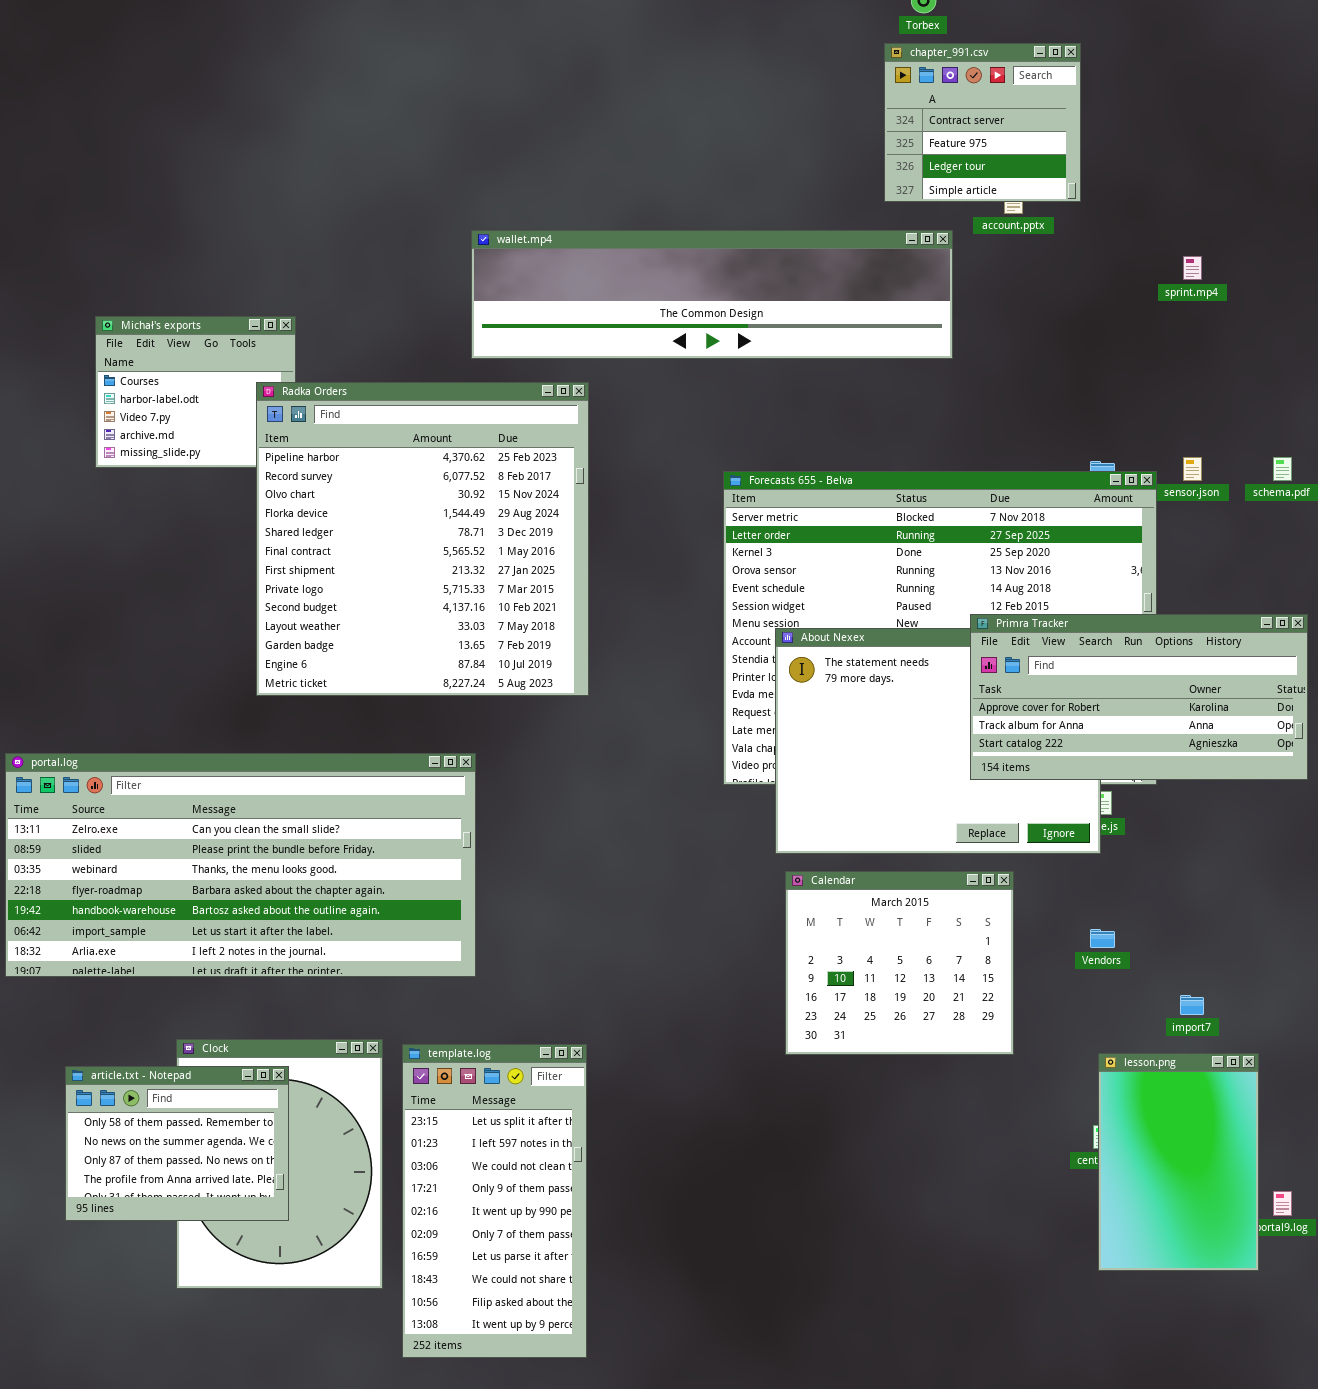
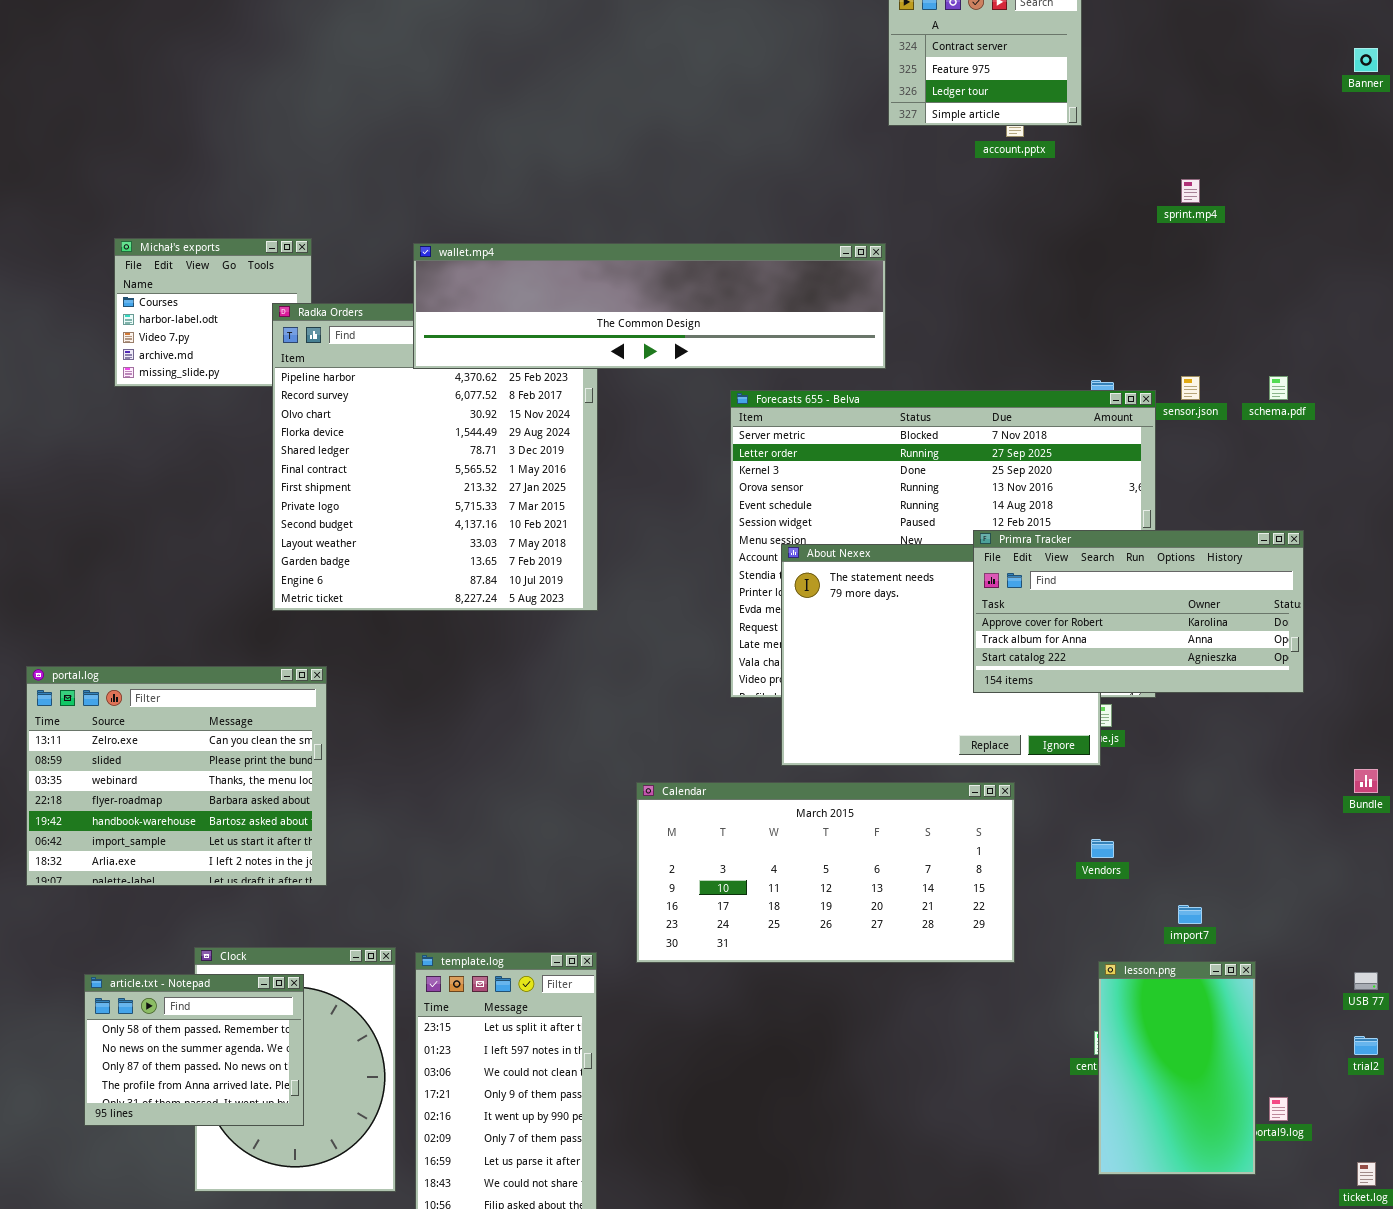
wallet.mp4: [471,230,953,359] -> [413,243,886,369], moved
portal.log: [5,753,476,977] -> [26,666,327,886], resized
Calendar: [785,871,1014,1055] -> [636,782,1015,963], resized

